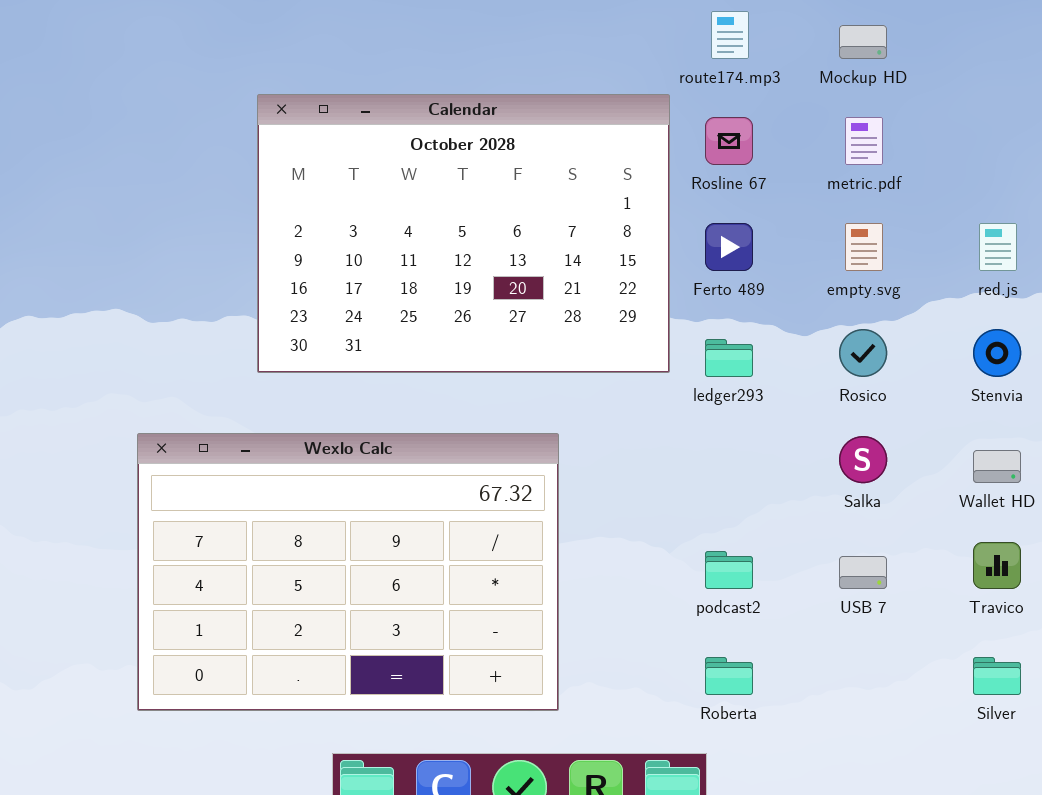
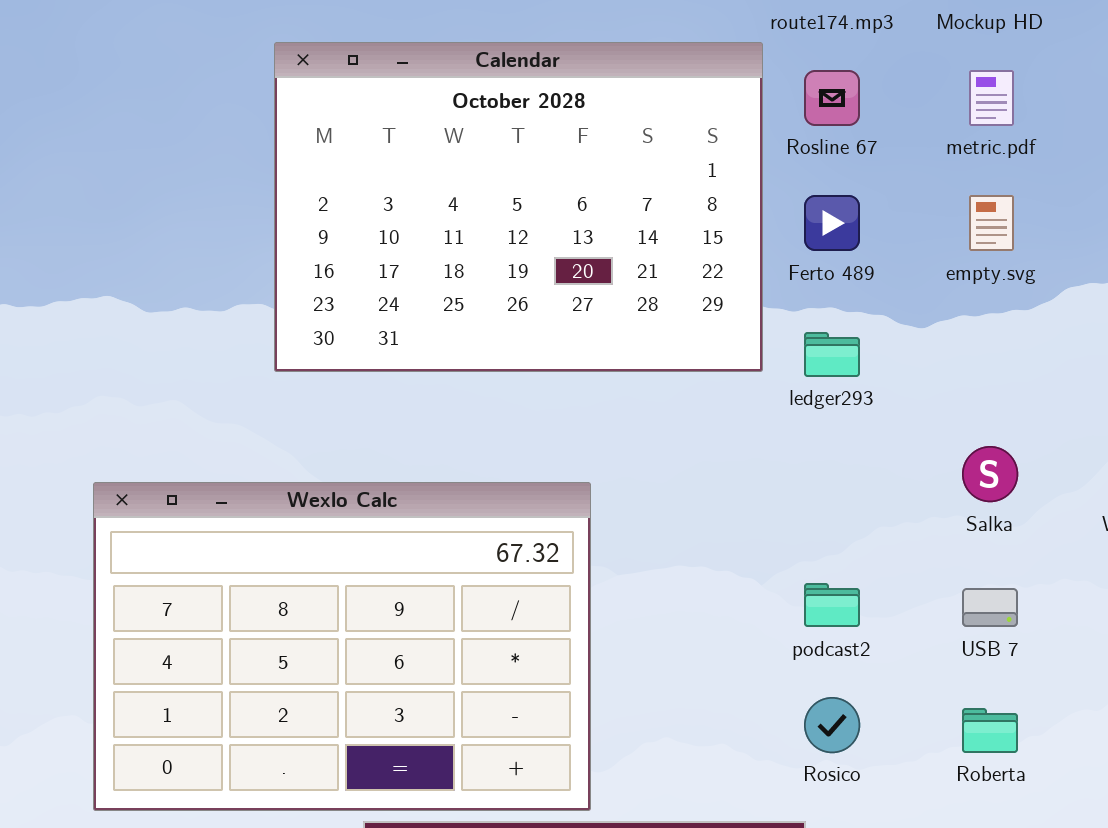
Rosico: [839,329,887,377] -> [804,697,860,753], moved
Wexlo Calc: [137,433,559,711] -> [93,482,591,811], moved
Roberta: [705,657,753,695] -> [962,708,1018,753], moved

